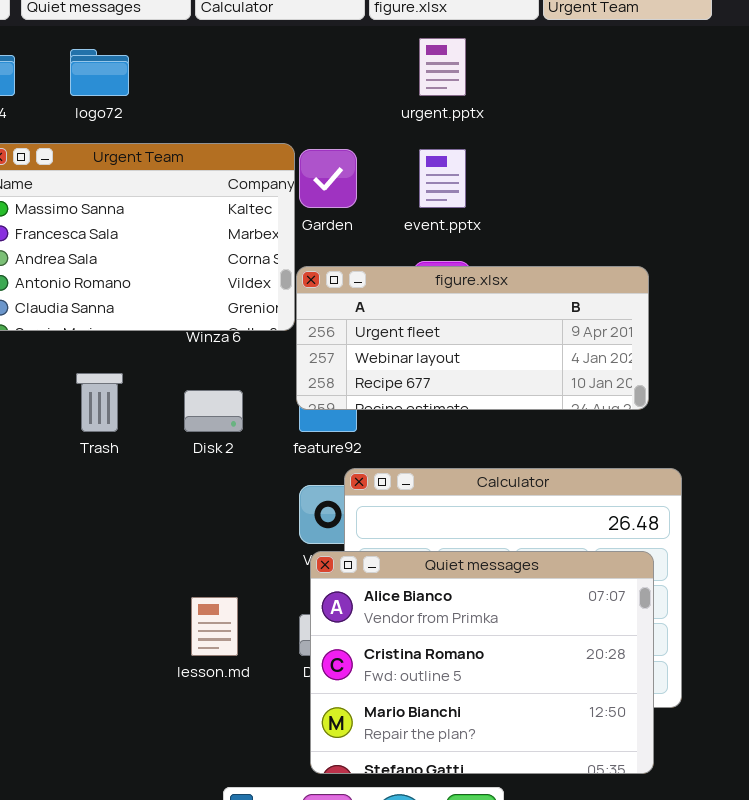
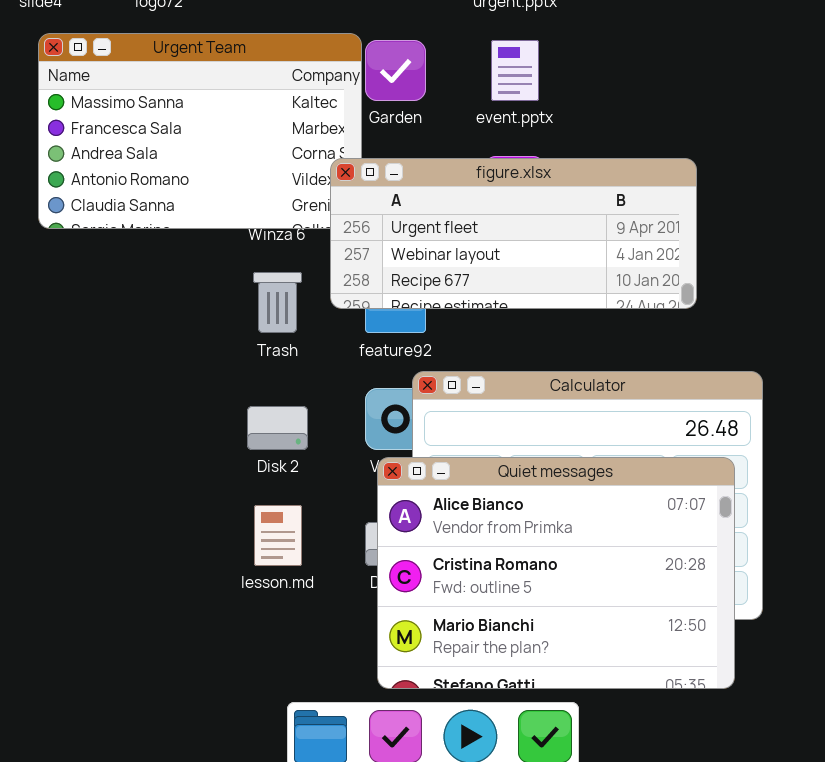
figure.xlsx: [296,266,649,410] -> [330,158,697,309], moved
Trash: [76,373,123,432] -> [253,272,302,333], moved
Disk 2: [184,390,243,432] -> [247,406,308,450], moved

